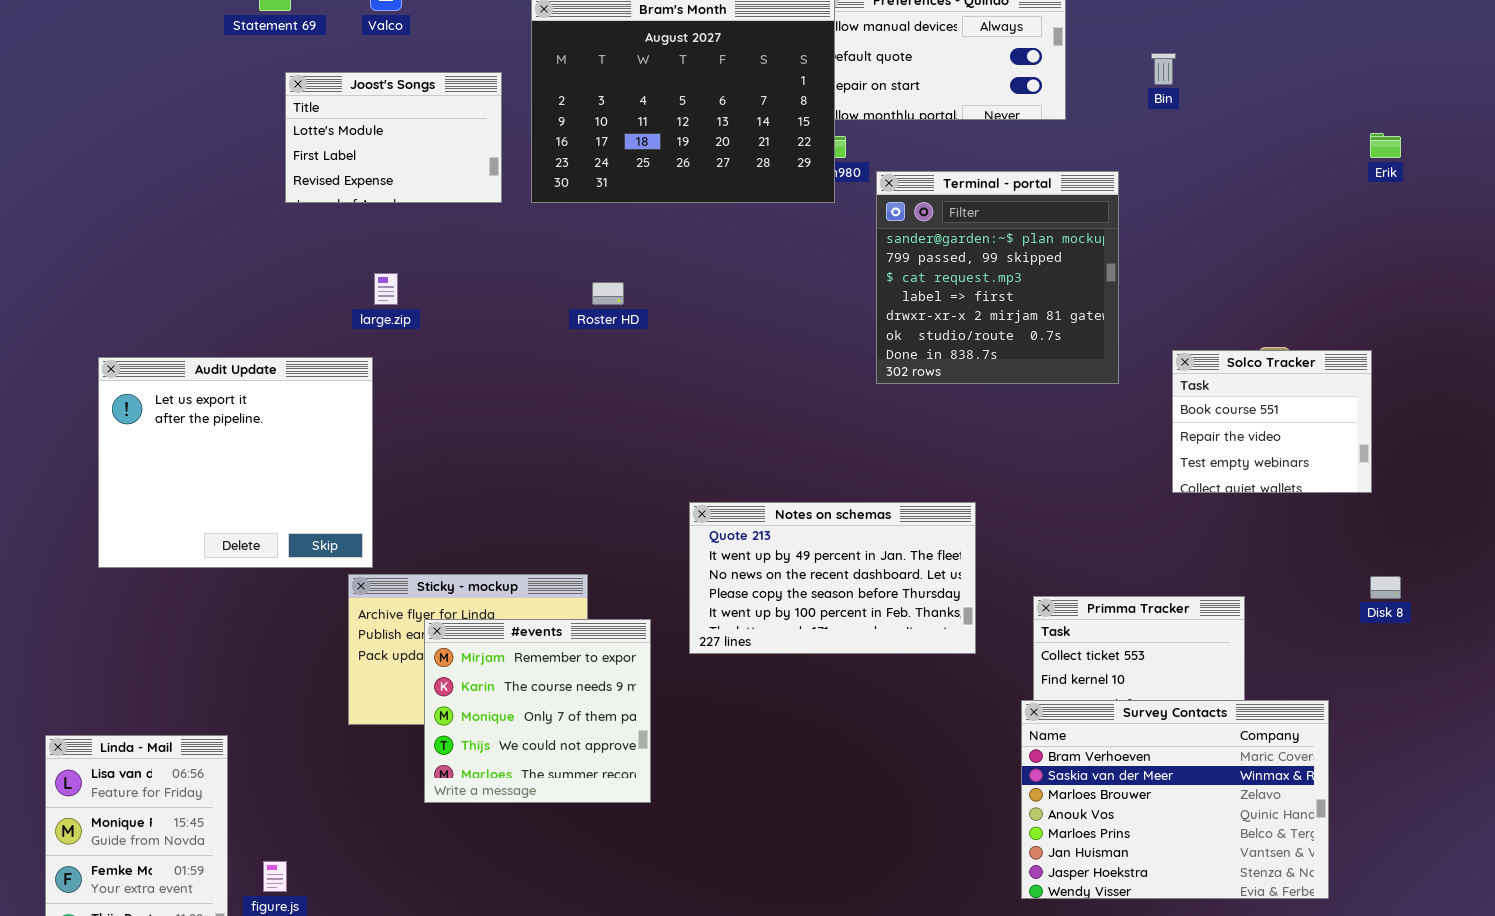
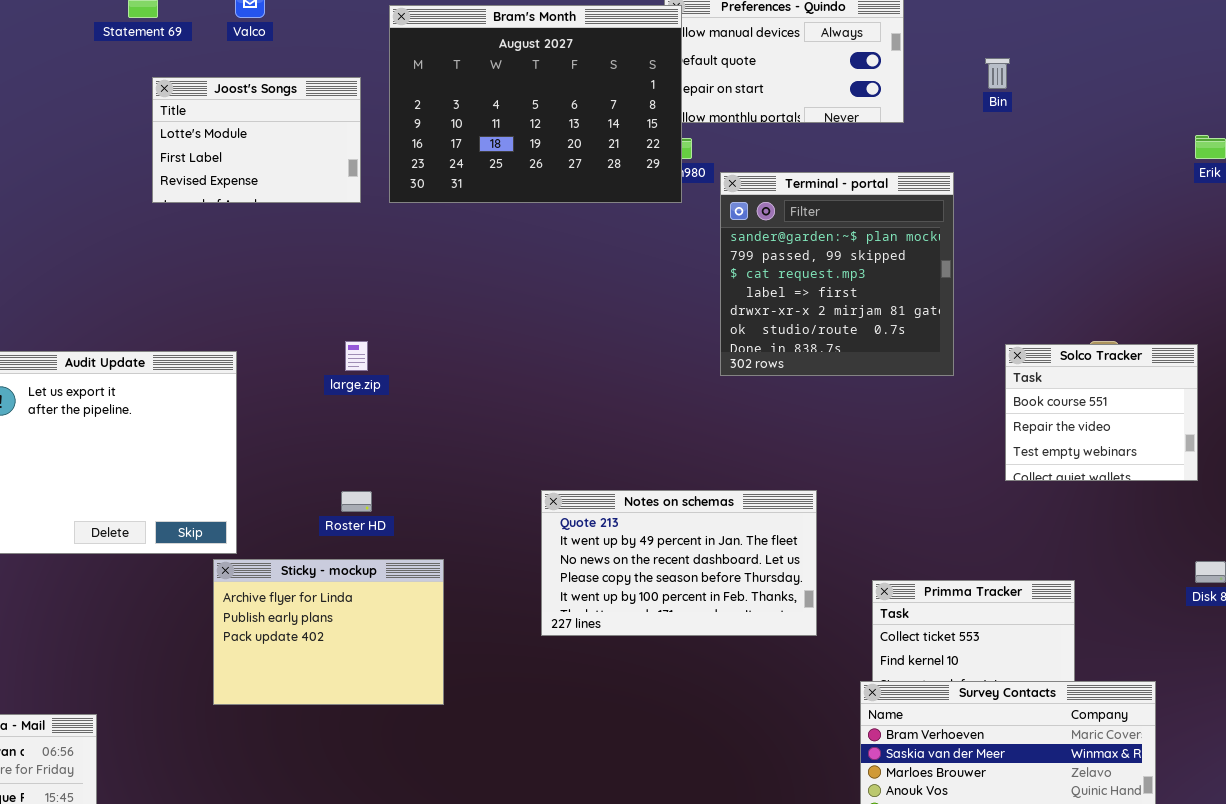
large.zip: [374,273,398,305] -> [345,341,368,371], moved
Roster HD: [592,282,624,305] -> [341,491,372,512], moved
#events: [424,619,651,803] -> none, closed

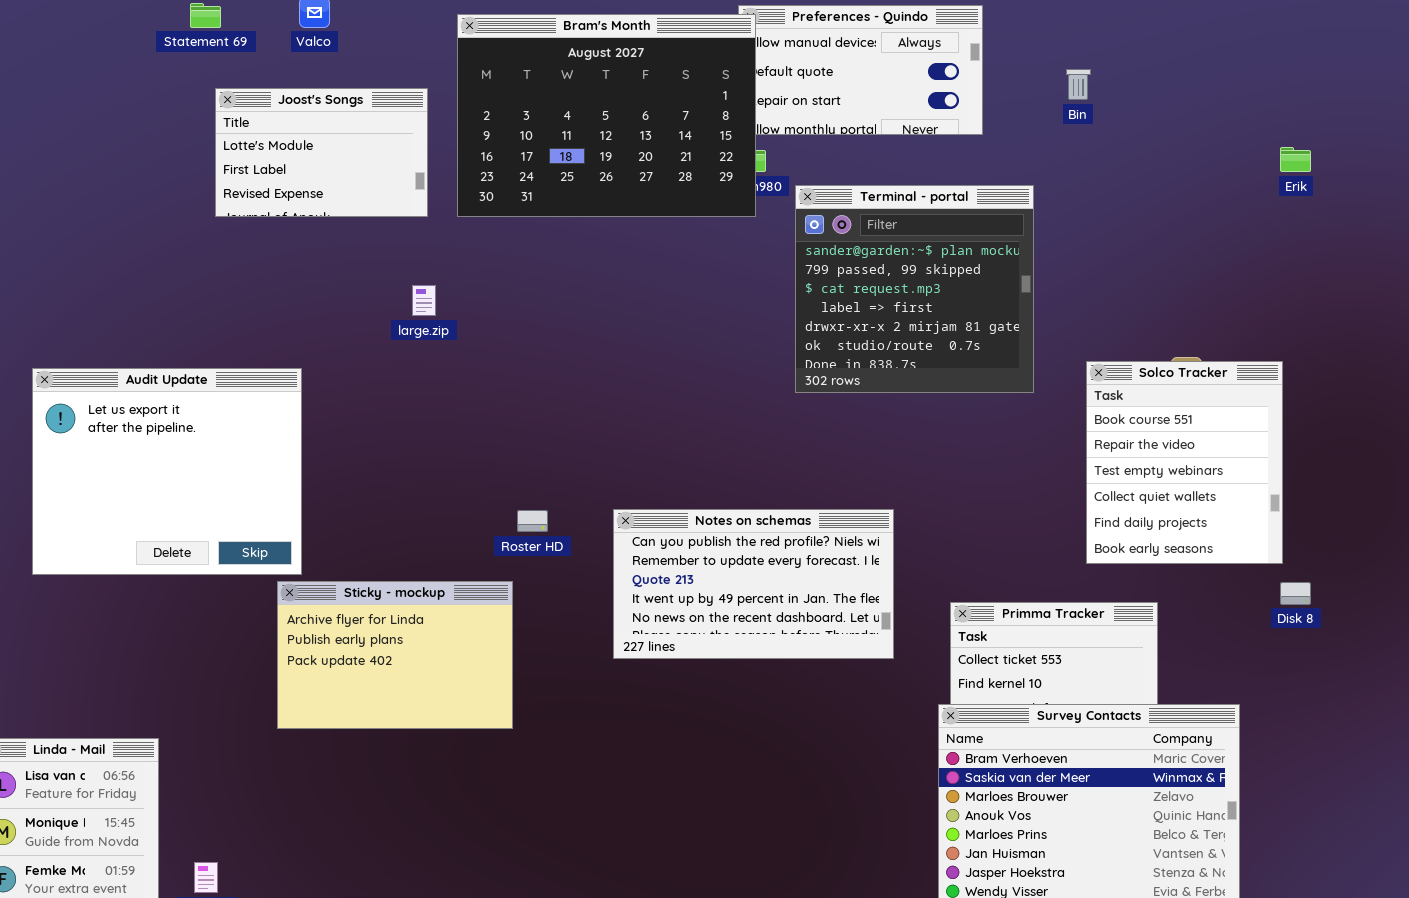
large.zip: [345,341,368,371] -> [412,285,436,316], moved
Solco Tracker: [1005,344,1198,481] -> [1086,361,1283,564], resized
Notes on schemas: [541,490,817,636] -> [613,509,894,659], scrolled up 2 rows
Roster HD: [341,491,372,512] -> [517,510,548,532], moved

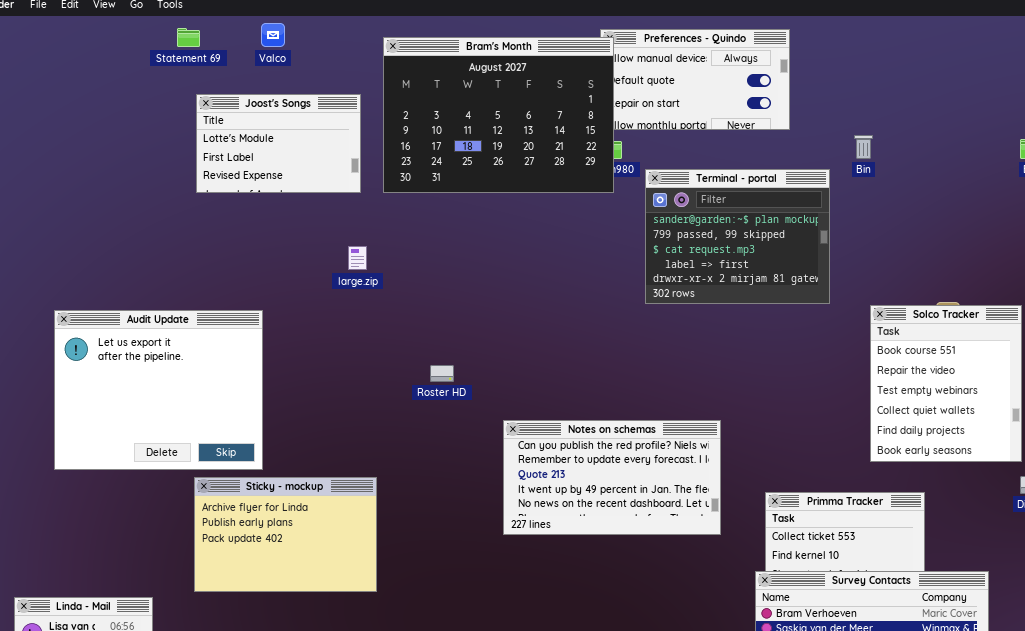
Bin: [1066,69,1091,100] -> [854,135,873,159], moved
Terminal - portal: [795,185,1034,393] -> [645,169,830,304], resized
Roster HD: [517,510,548,532] -> [430,365,454,382], moved
Sticky - mockup: [277,581,513,729] -> [194,477,377,592], moved

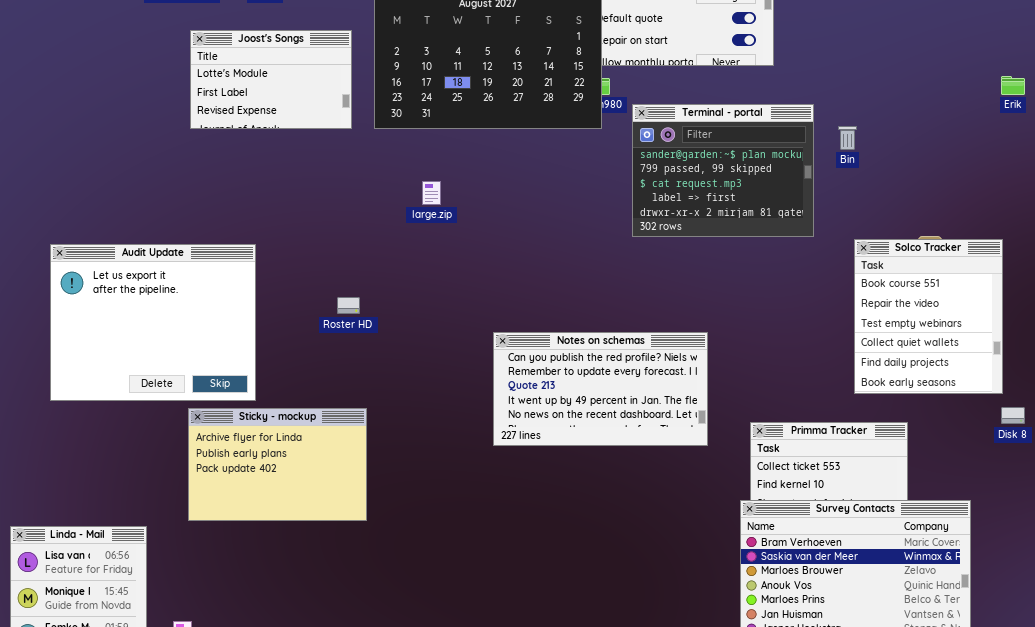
Bin: [854,135,873,159] -> [838,126,857,150], moved
large.zip: [348,246,367,270] -> [422,181,441,205], moved
Roster HD: [430,365,454,382] -> [337,297,360,314], moved
Notes on schemas: [503,420,721,535] -> [493,332,708,446], moved

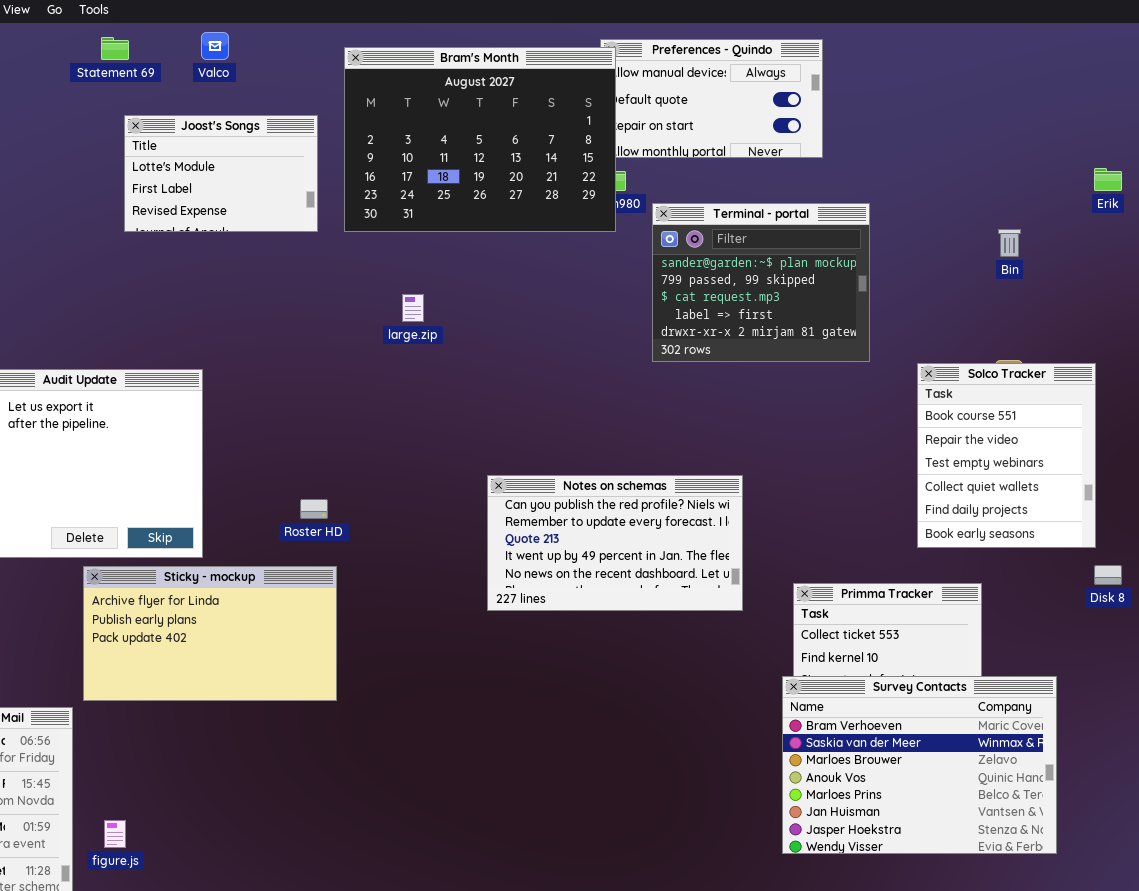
Bin: [838,126,857,150] -> [998,229,1021,257], moved
Roster HD: [337,297,360,314] -> [300,499,328,519], moved
Sticky - mockup: [188,408,367,521] -> [83,566,337,701], resized

